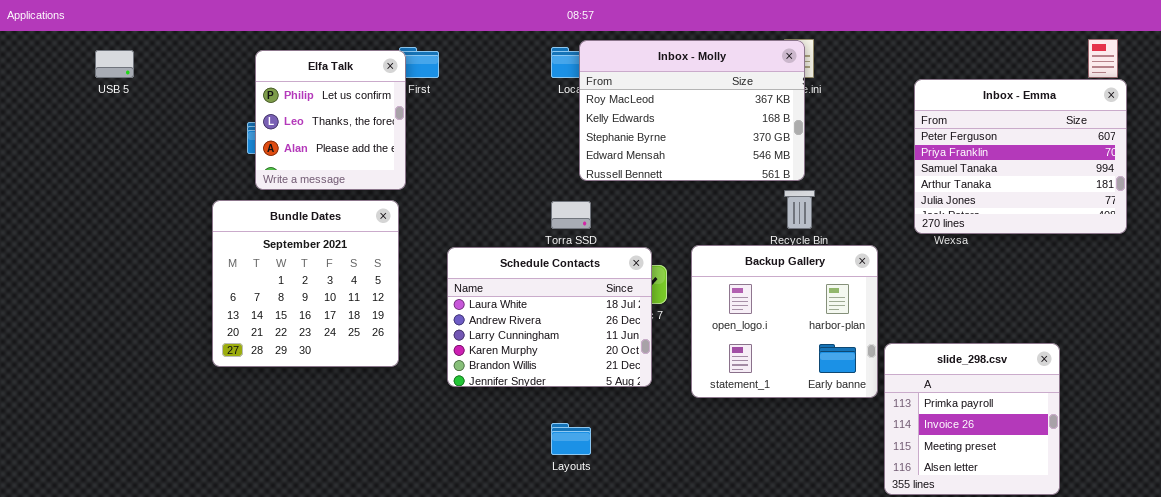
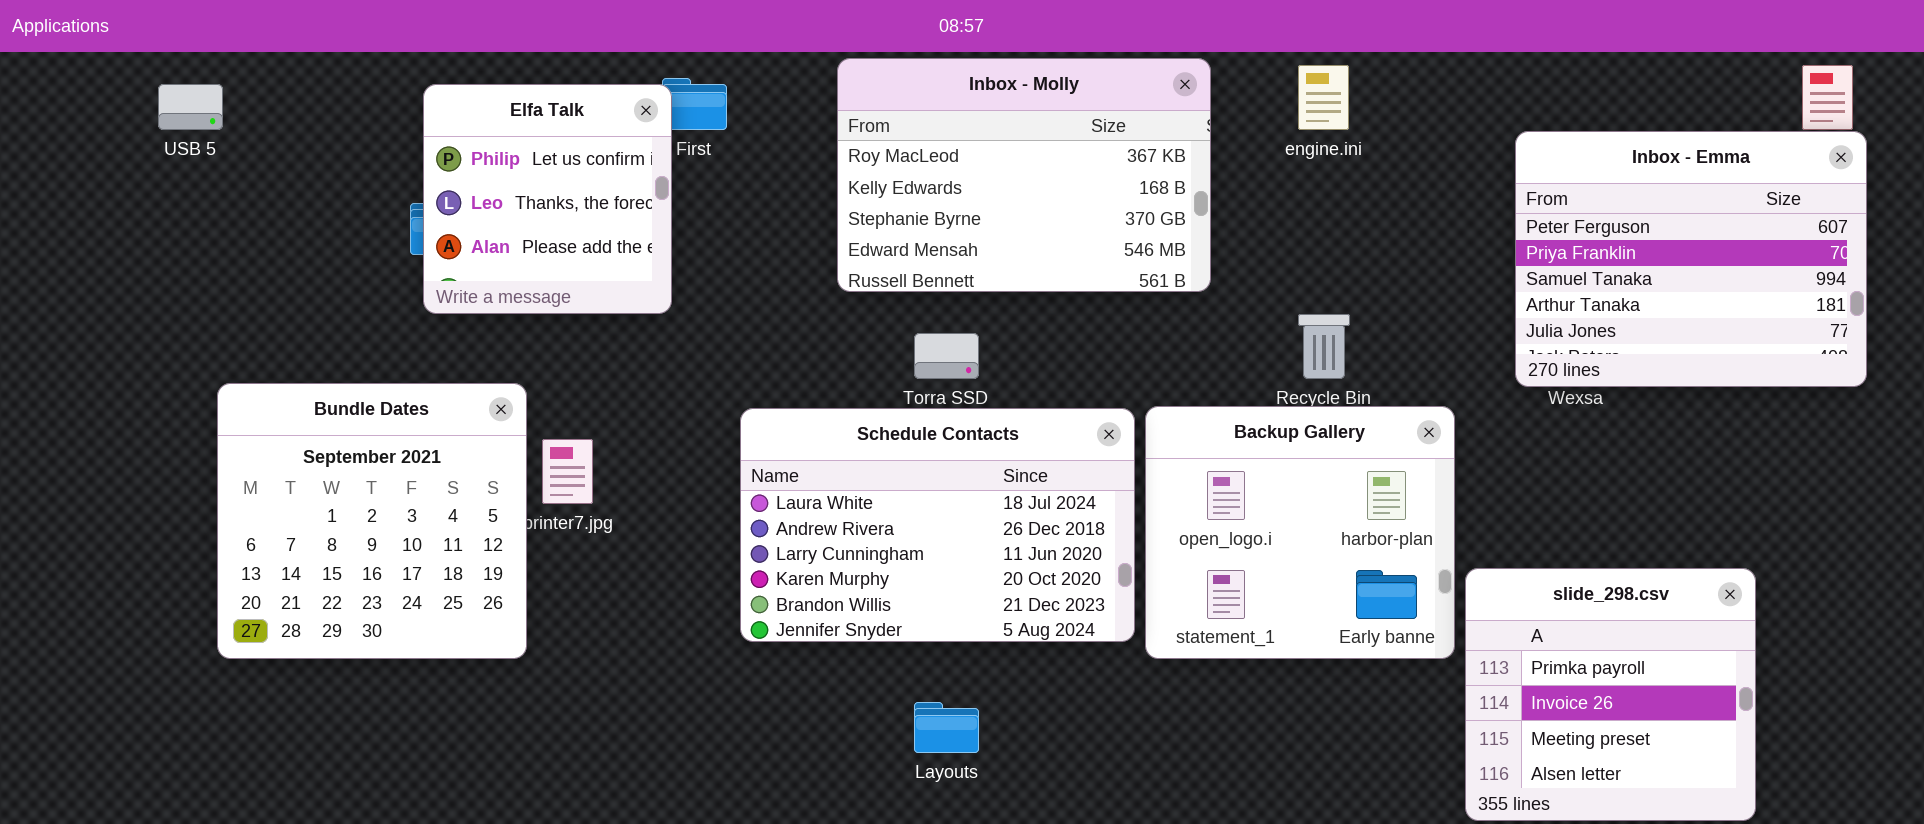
Inbox - Molly: [579,40,805,181] -> [837,58,1211,292], moved
Bundle Dates: [212,200,399,367] -> [217,383,527,659], moved
Schedule Contacts: [447,247,652,387] -> [740,408,1135,642], resized

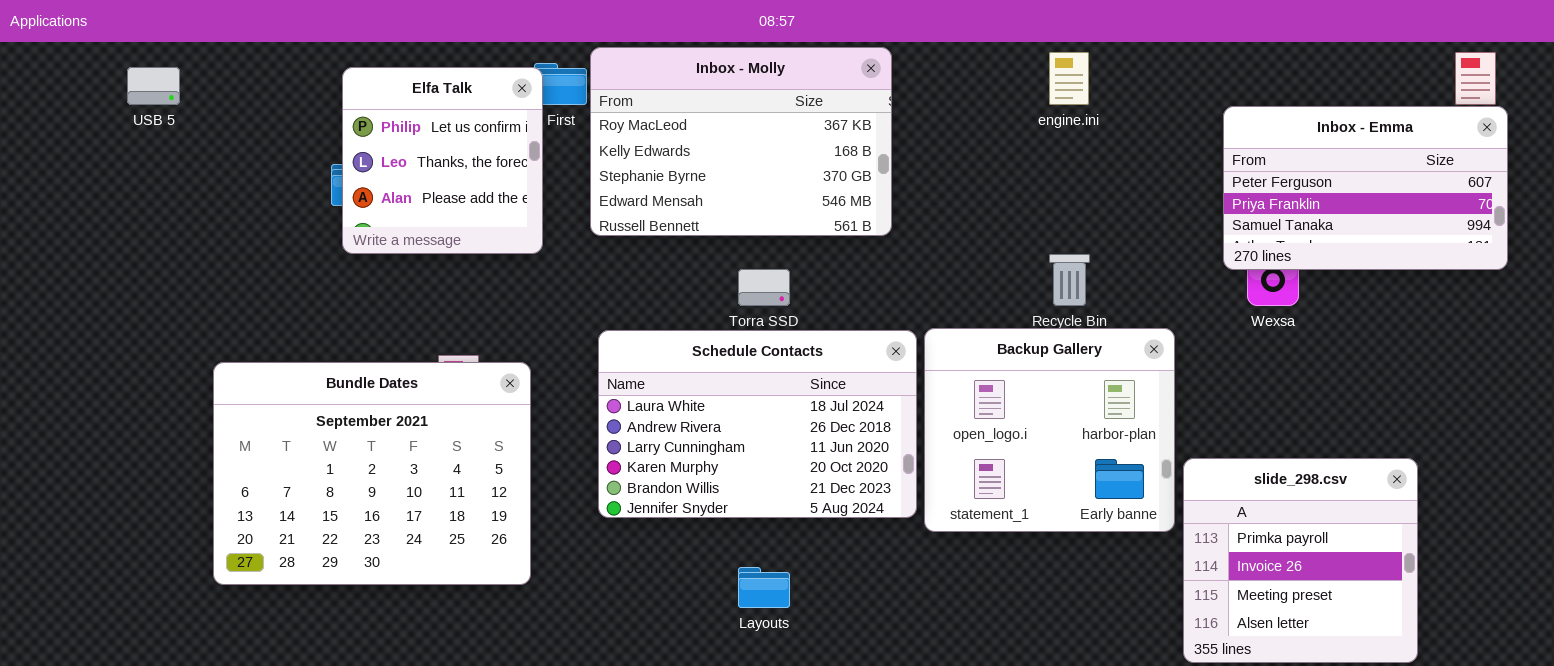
Inbox - Molly: [837,58,1211,292] -> [590,47,892,236], moved
Inbox - Emma: [1515,131,1867,387] -> [1223,106,1508,270], resized
Bundle Dates: [217,383,527,659] -> [213,362,531,585], moved, resized

